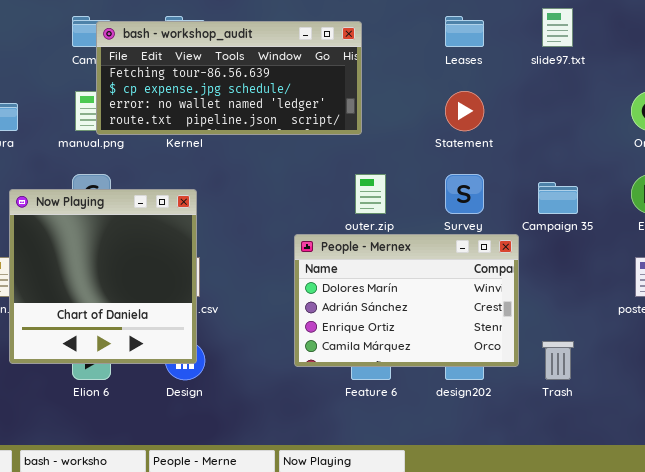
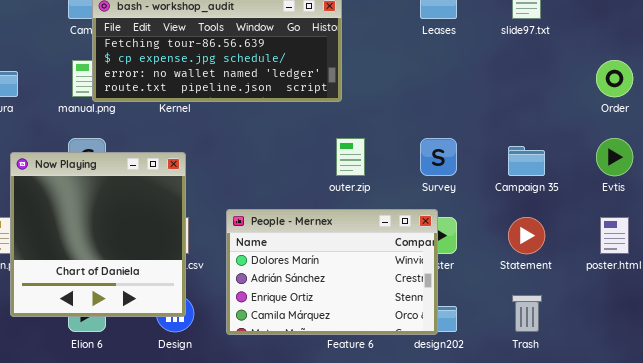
Statement: [445,91,484,131] -> [508,217,545,254], moved
People - Mernex: [294,234,519,367] -> [226,209,438,335], moved

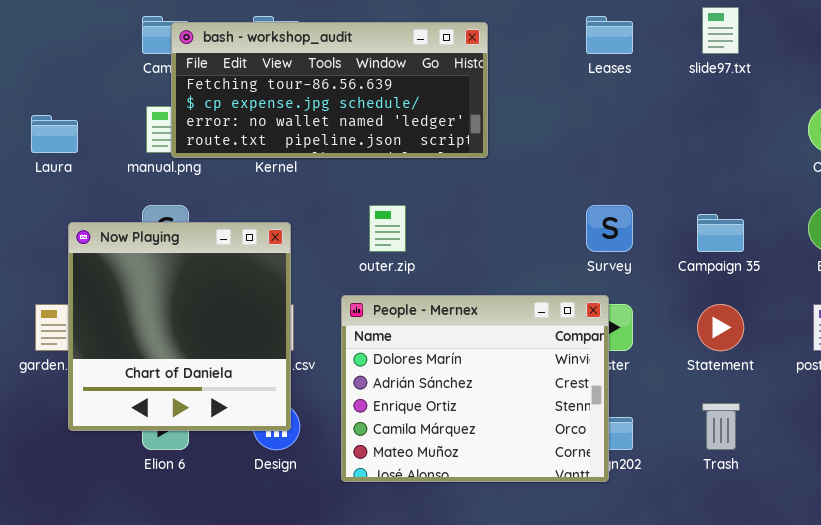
outer.zip: [336,138,365,176] -> [369,205,406,252], moved
People - Mernex: [226,209,438,335] -> [341,295,609,482], resized

